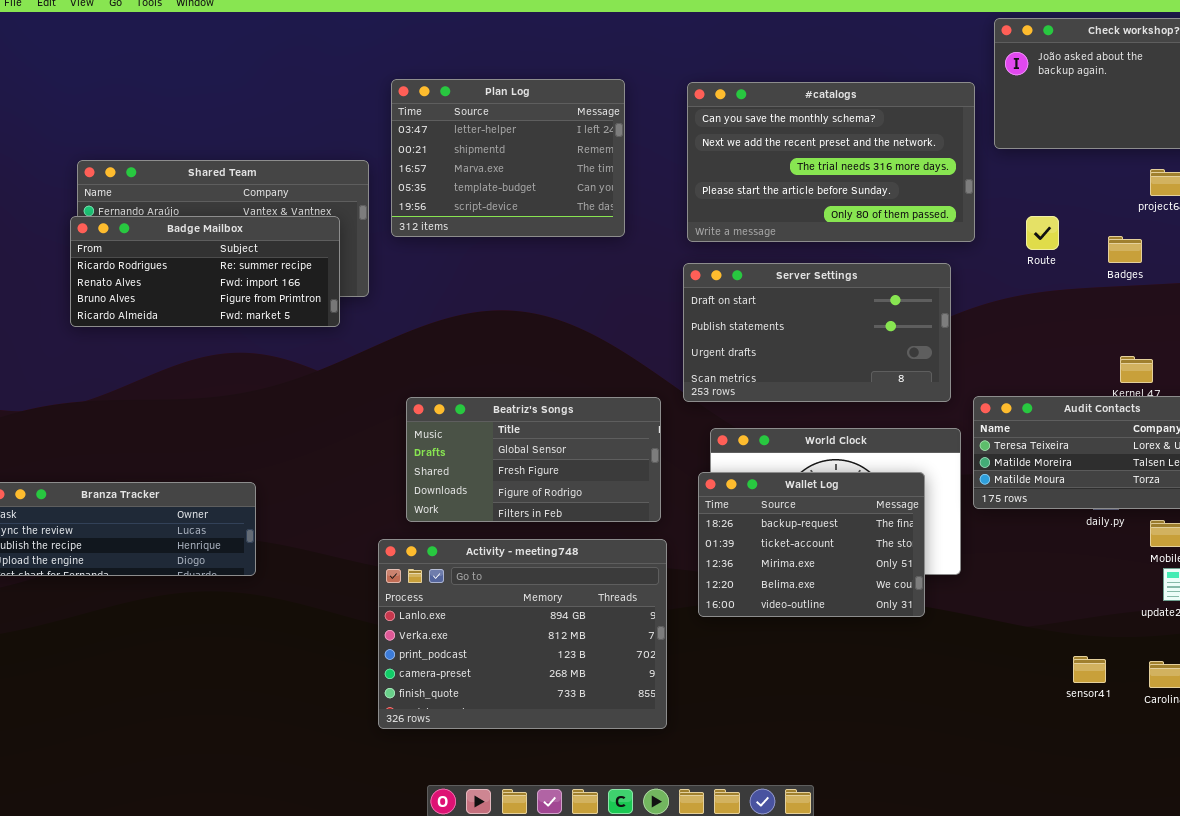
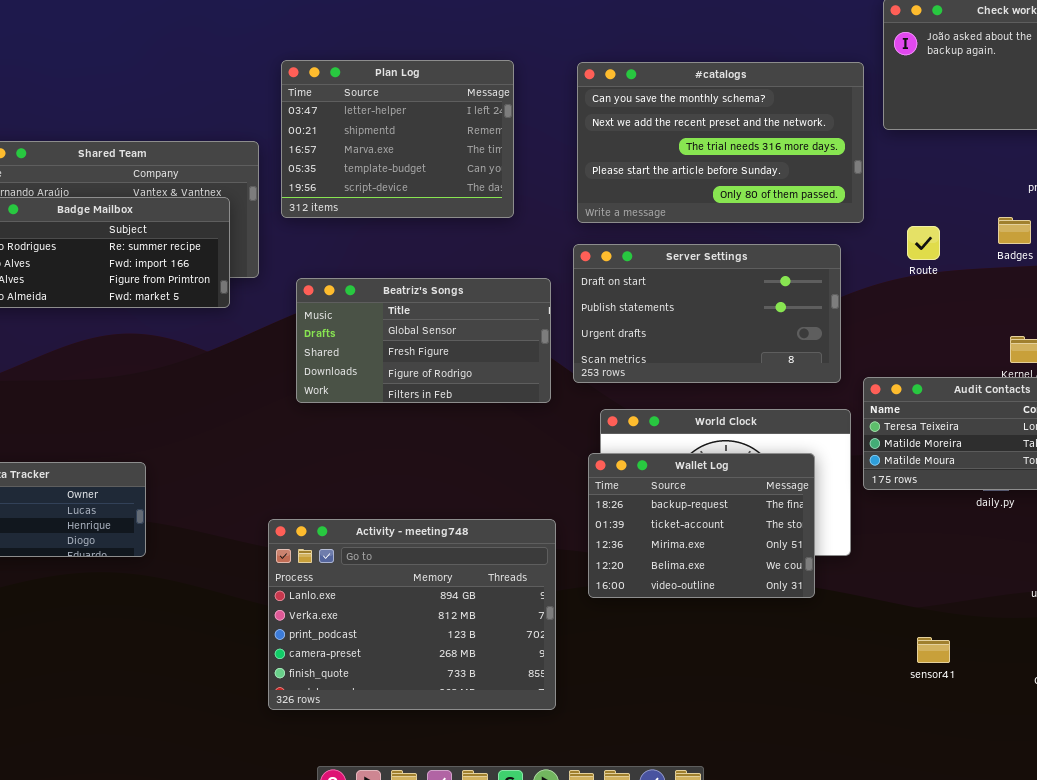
Route: [1026,216,1059,250] -> [907,226,940,260], moved
Beatriz's Songs: [406,397,661,522] -> [296,278,551,403], moved
sensor41: [1073,656,1106,683] -> [917,637,950,663], moved

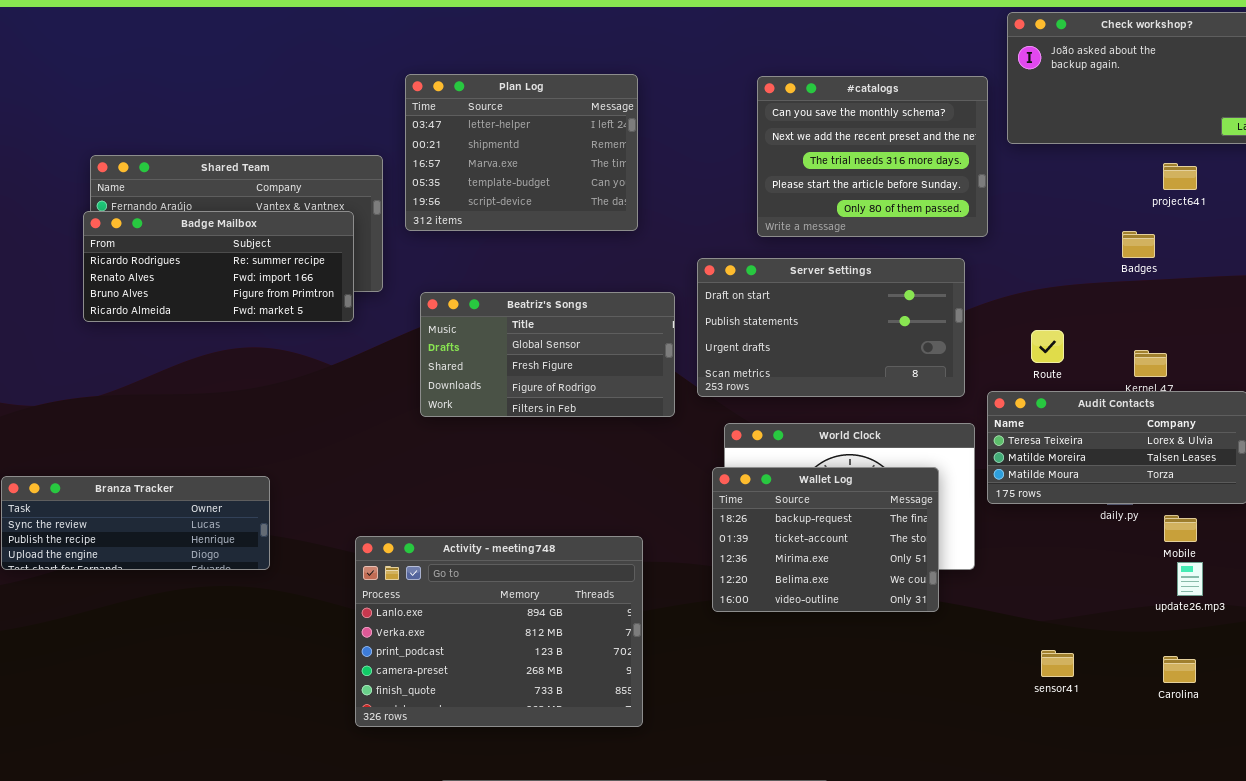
#catalogs: [577,62,864,223] -> [757,76,988,237], resized
Route: [907,226,940,260] -> [1031,330,1064,363], moved
Activity - meeting748: [268,519,556,710] -> [355,536,643,727], moved

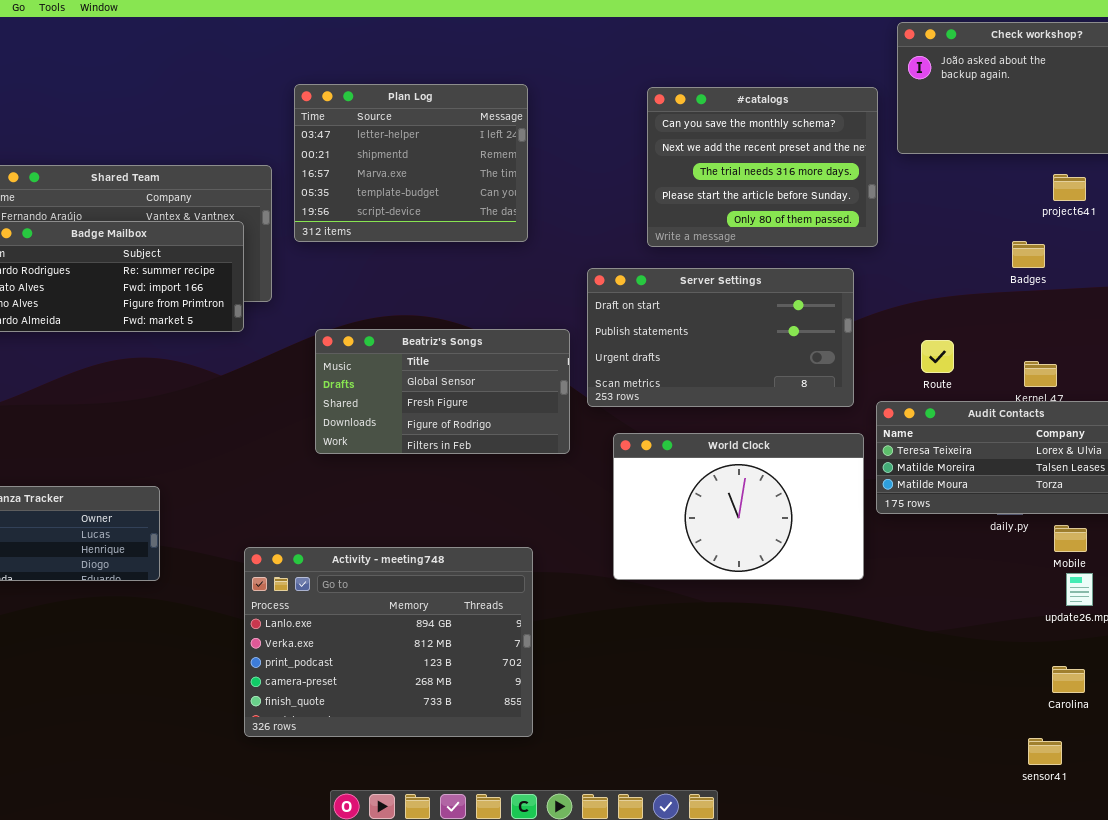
Beatriz's Songs: [420,292,675,417] -> [315,329,570,454], moved
Wallet Log: [712,467,939,612] -> none, closed
sensor41: [1041,650,1074,677] -> [1028,738,1062,765], moved

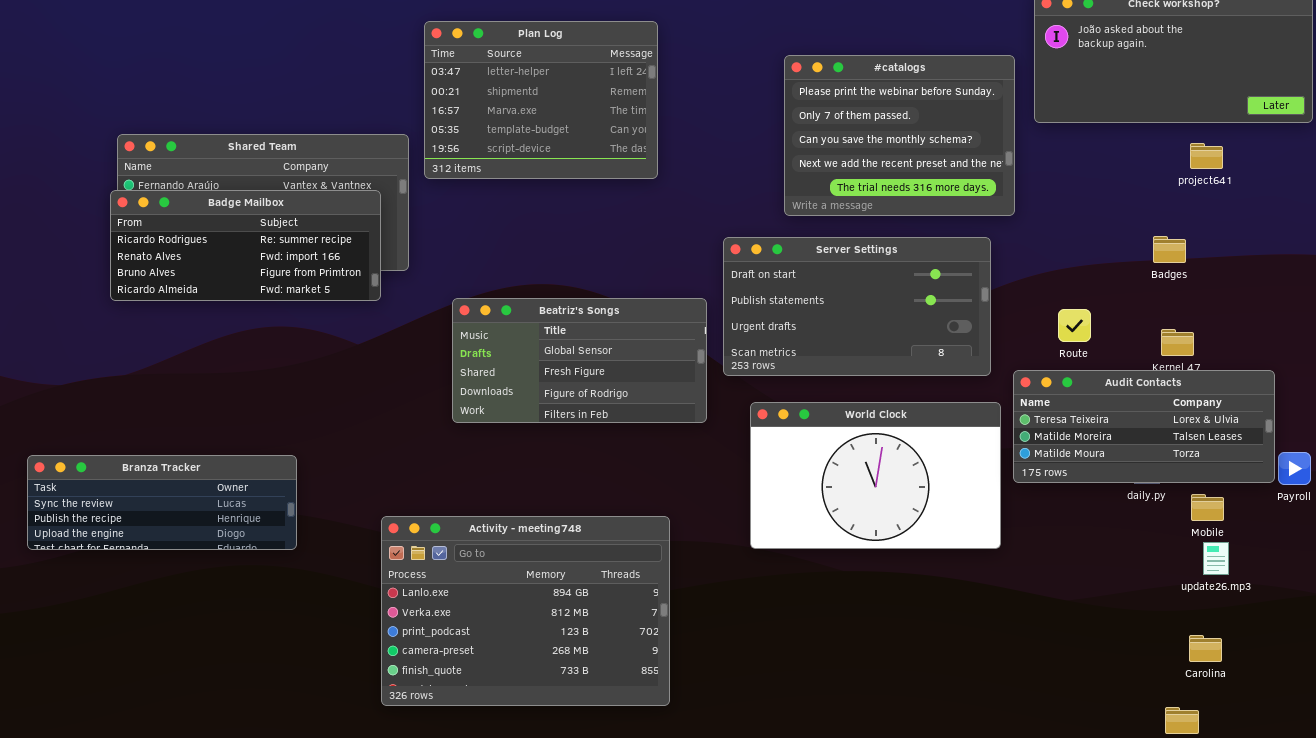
Plan Log: [294,84,528,242] -> [424,21,658,179], moved
#catalogs: [647,87,878,247] -> [784,55,1015,216], scrolled up 2 rows
Badges: [1012,241,1045,268] -> [1153,236,1186,263], moved

